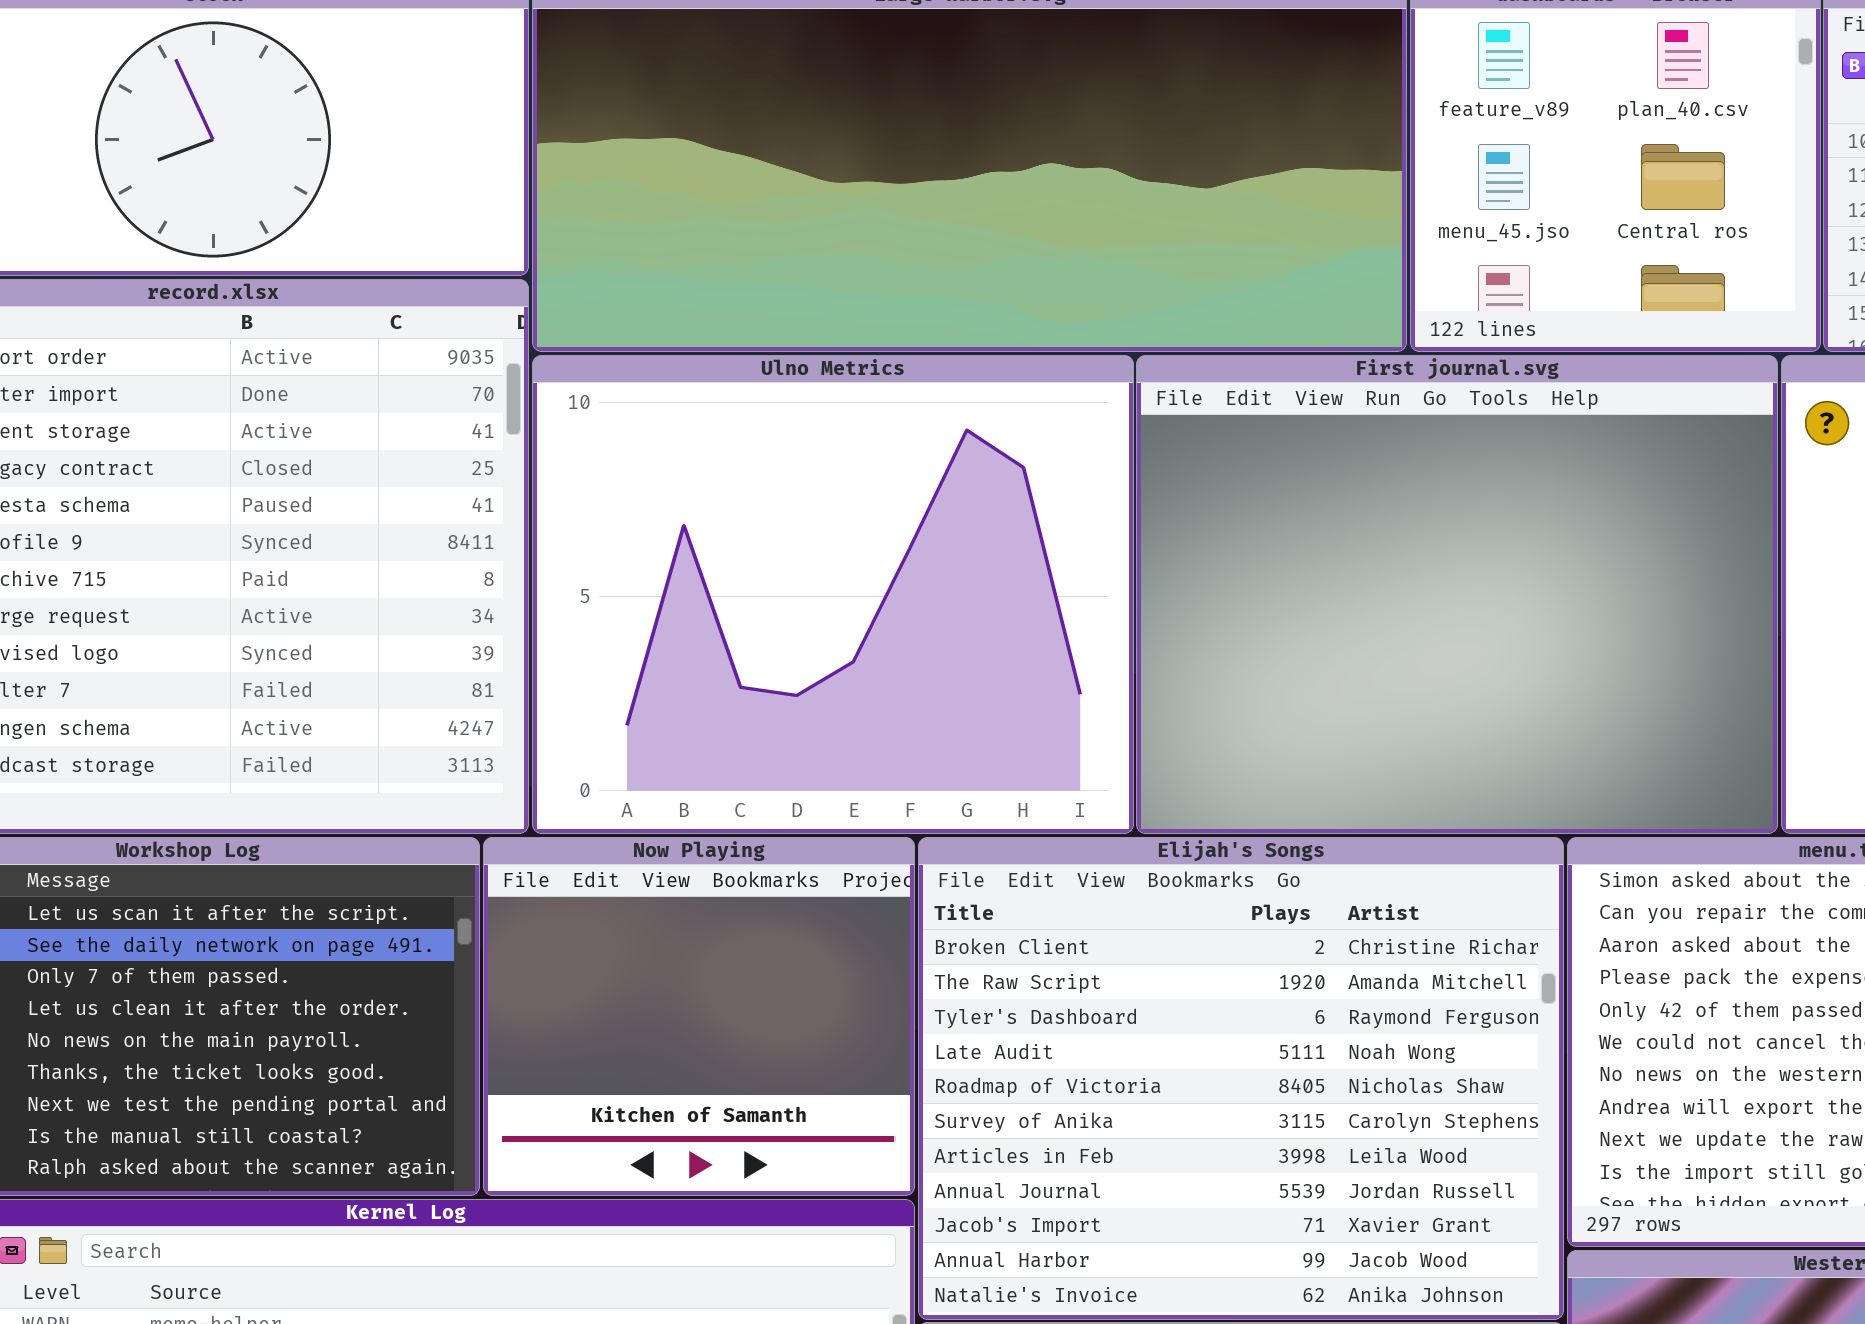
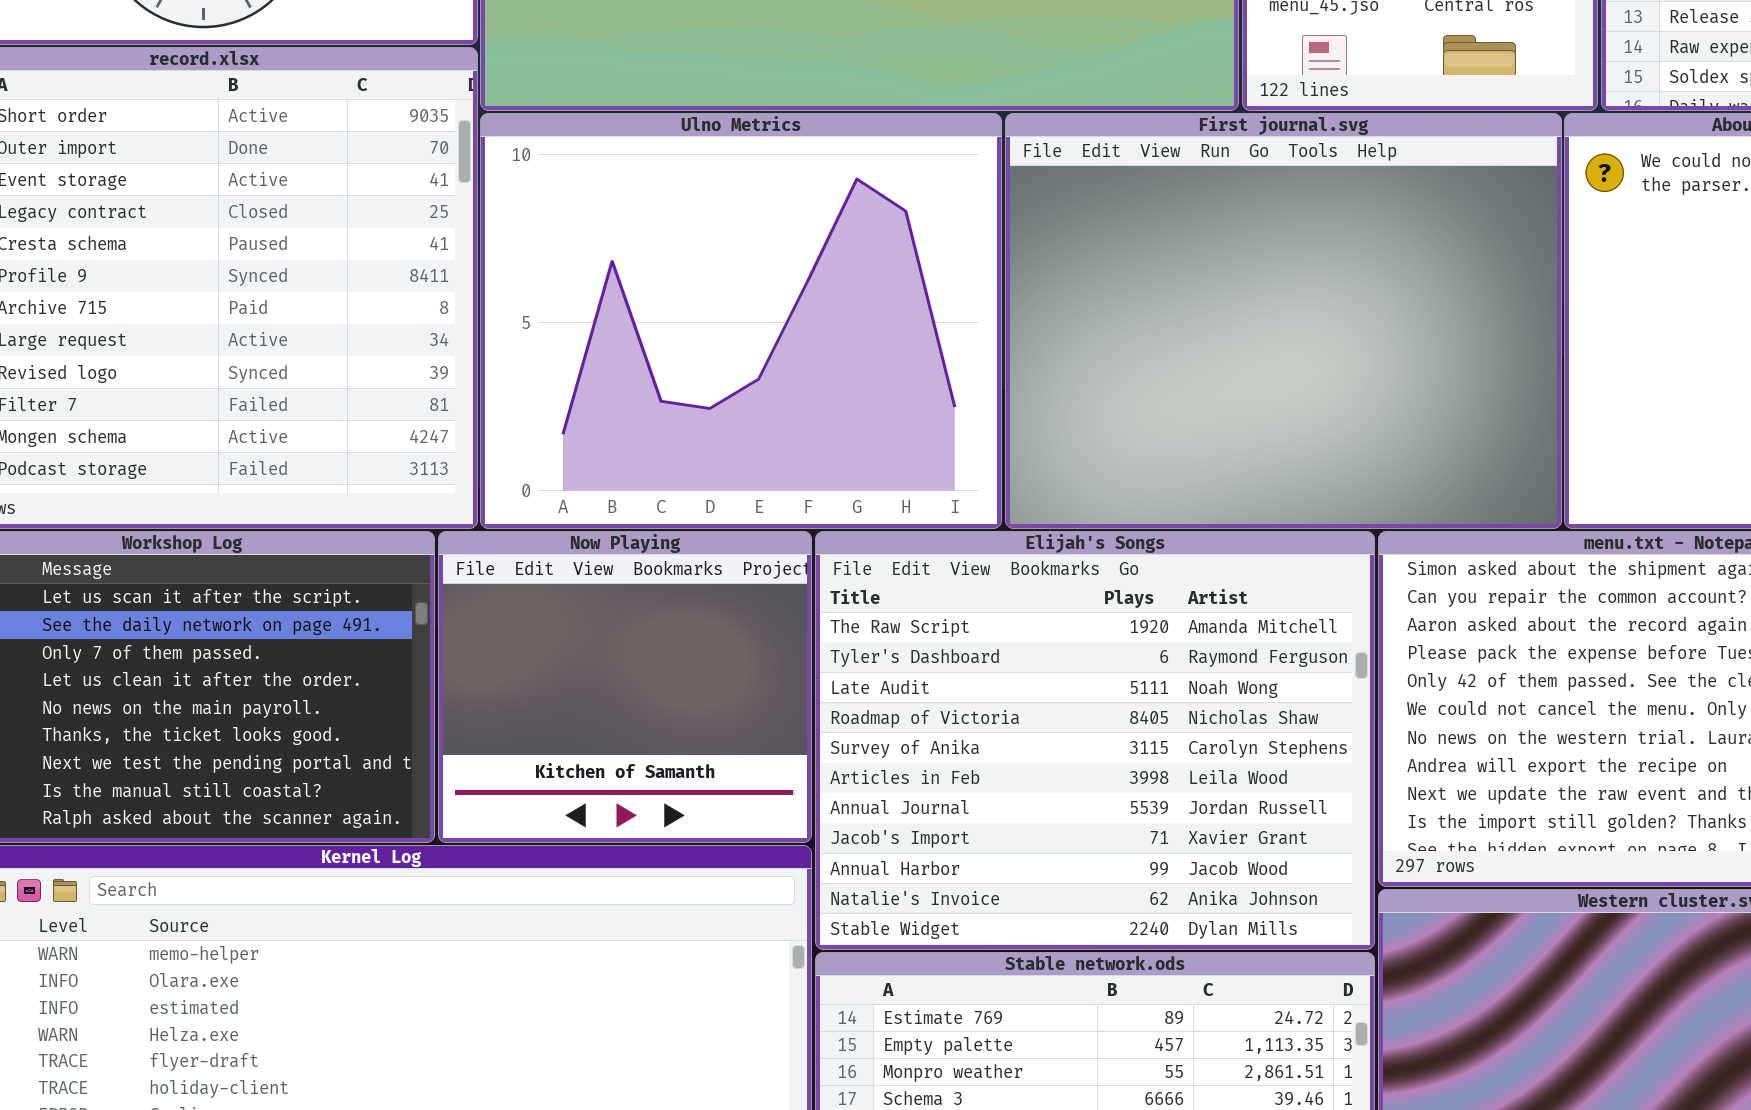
Elijah's Songs: [918,837,1564,1320] -> [815,531,1375,950], scrolled down 1 row

